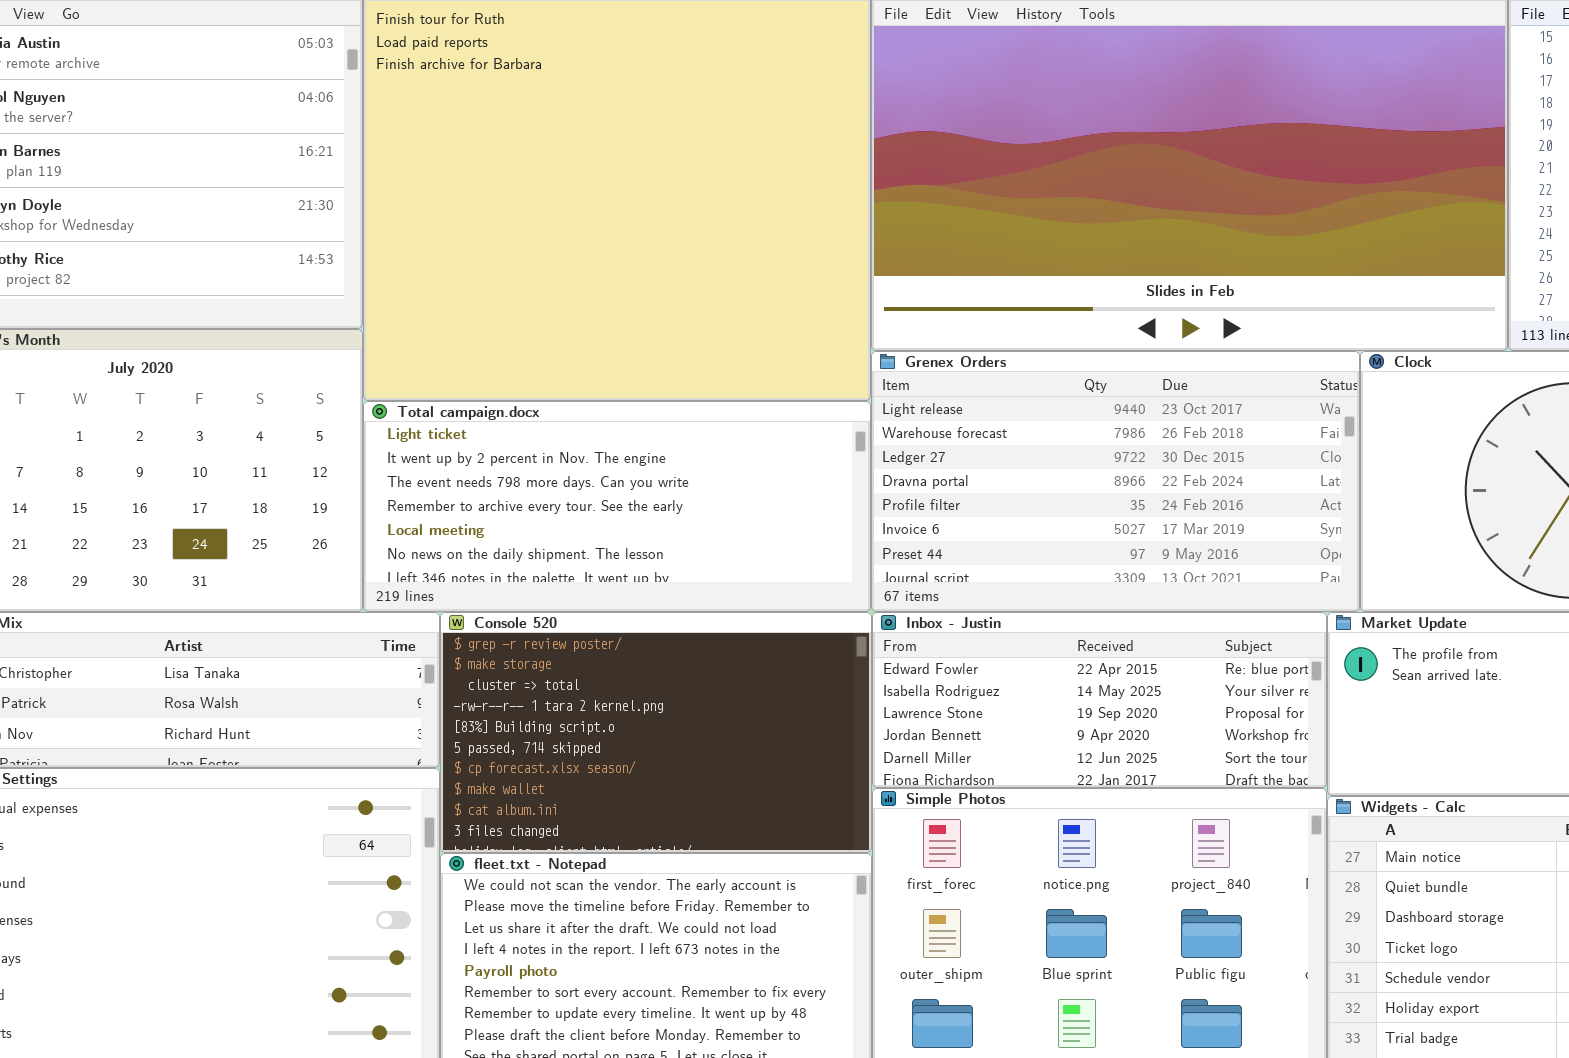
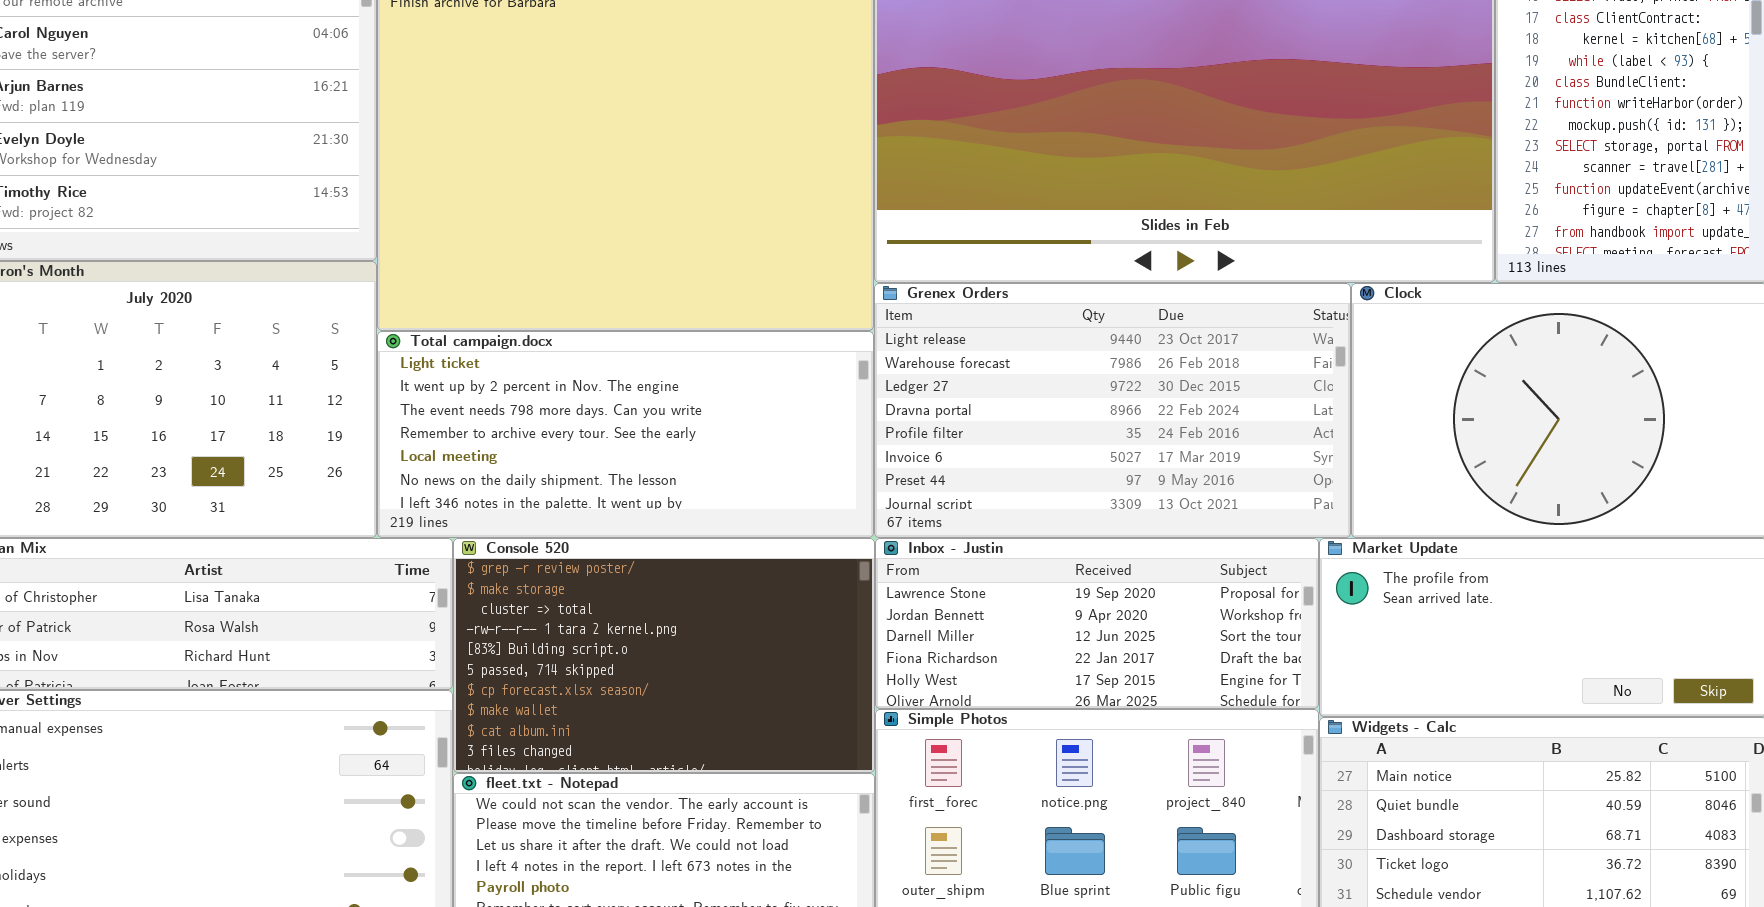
Inbox - Justin: [872,612,1327,788] -> [875,538,1319,709], scrolled down 2 rows

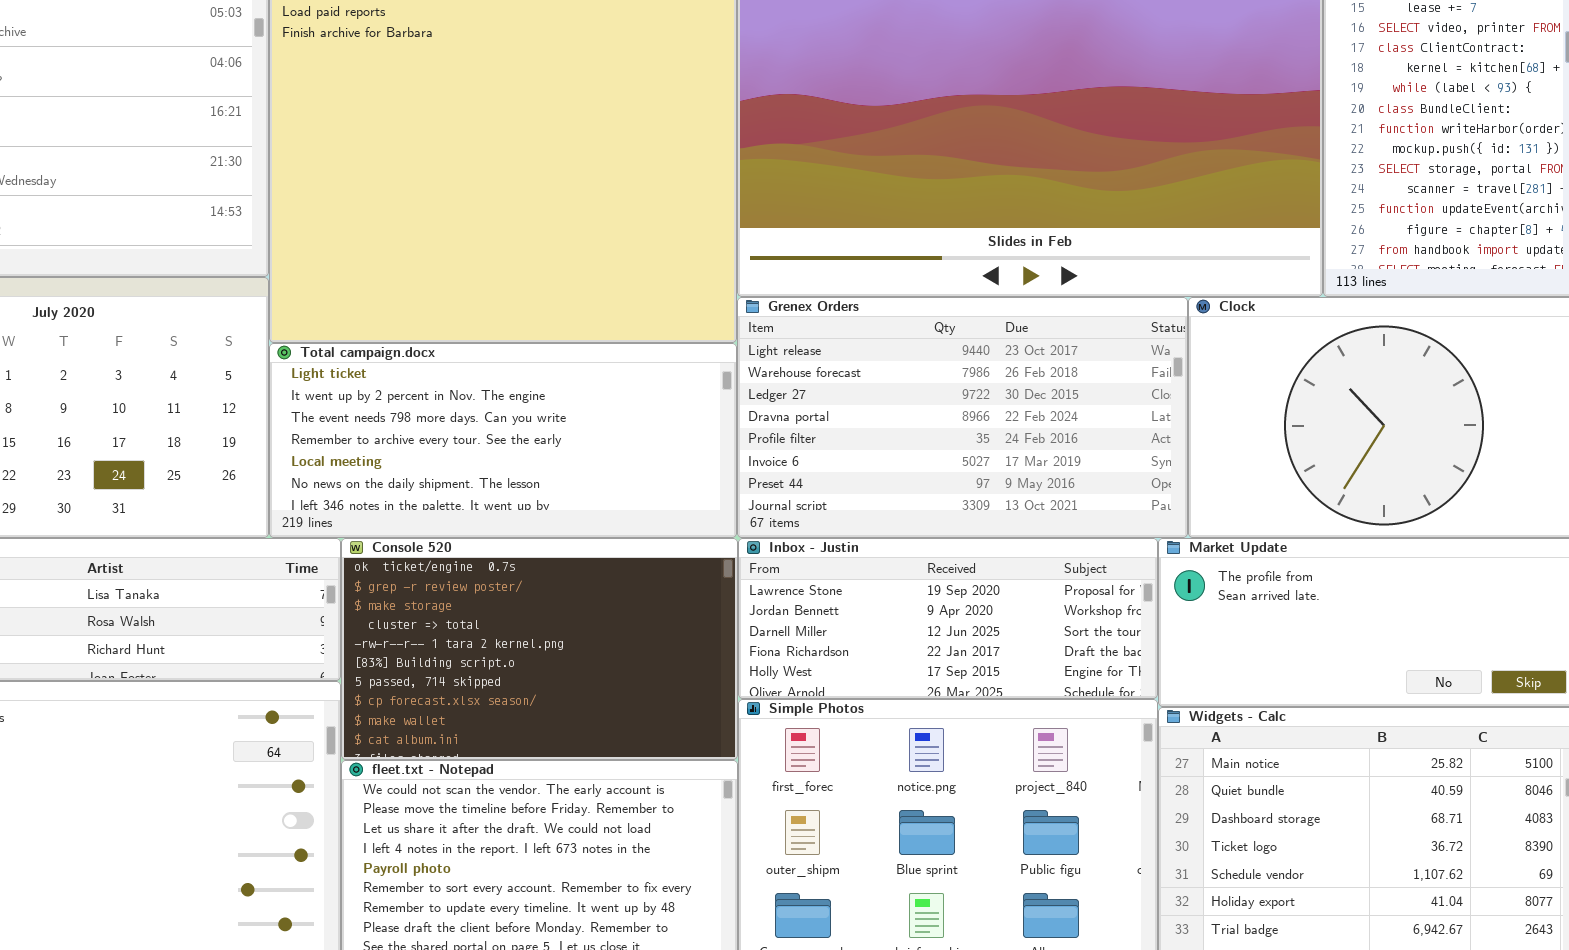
Console 520: [453,538,875,773] -> [341,538,738,760], scrolled up 1 row

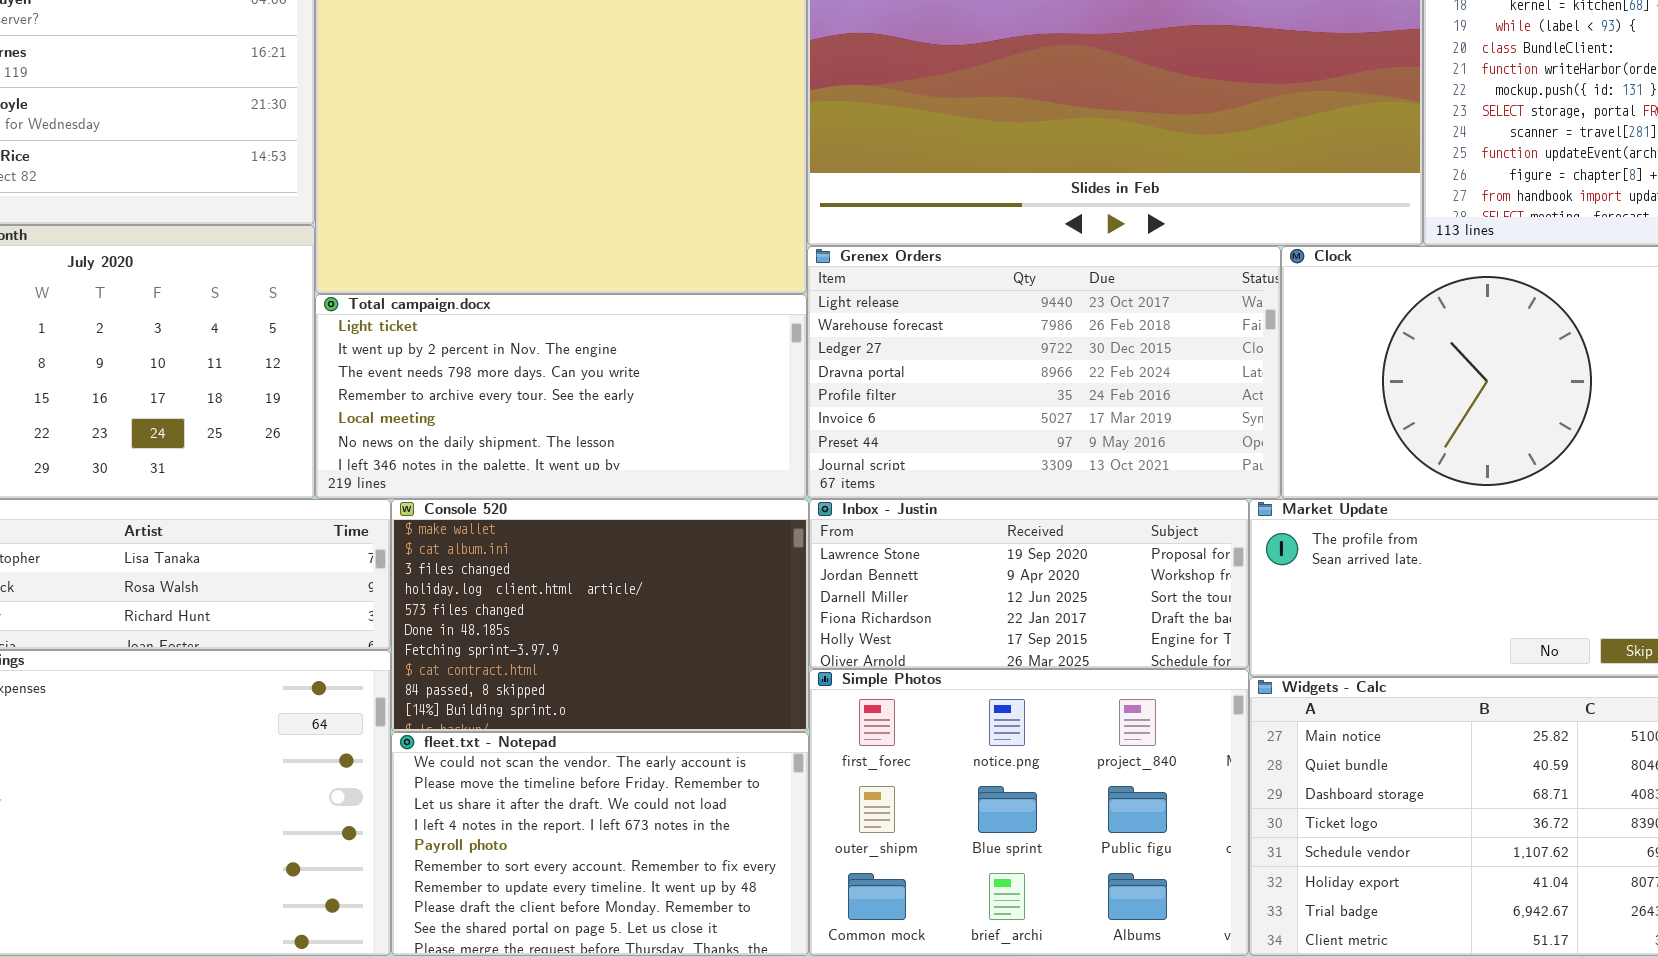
Console 520: [341,538,738,760] -> [391,499,809,732], scrolled down 8 rows

